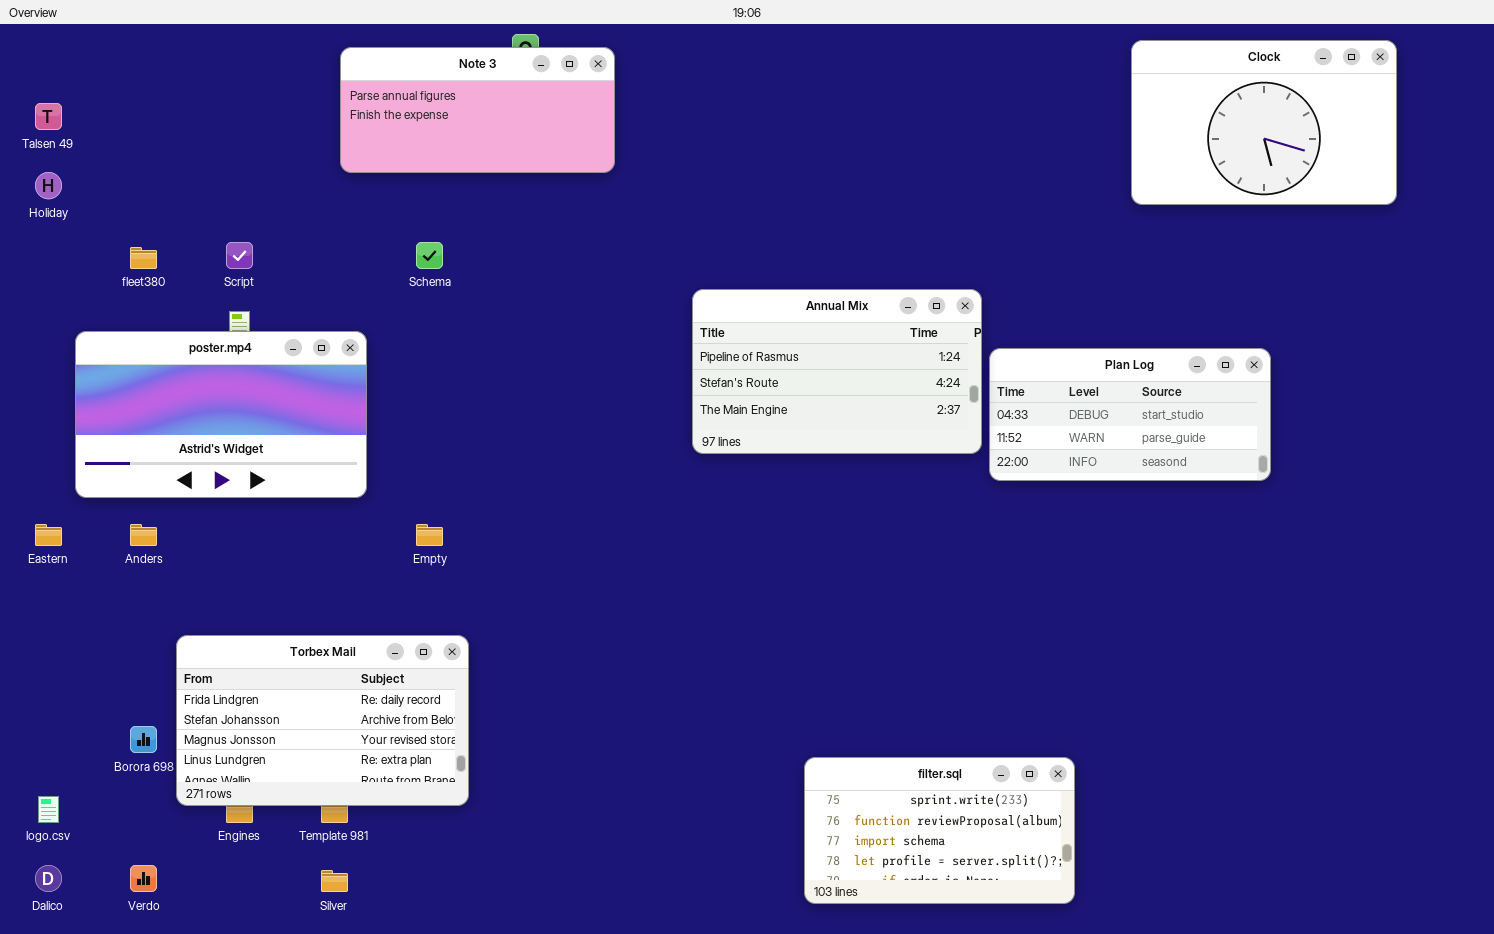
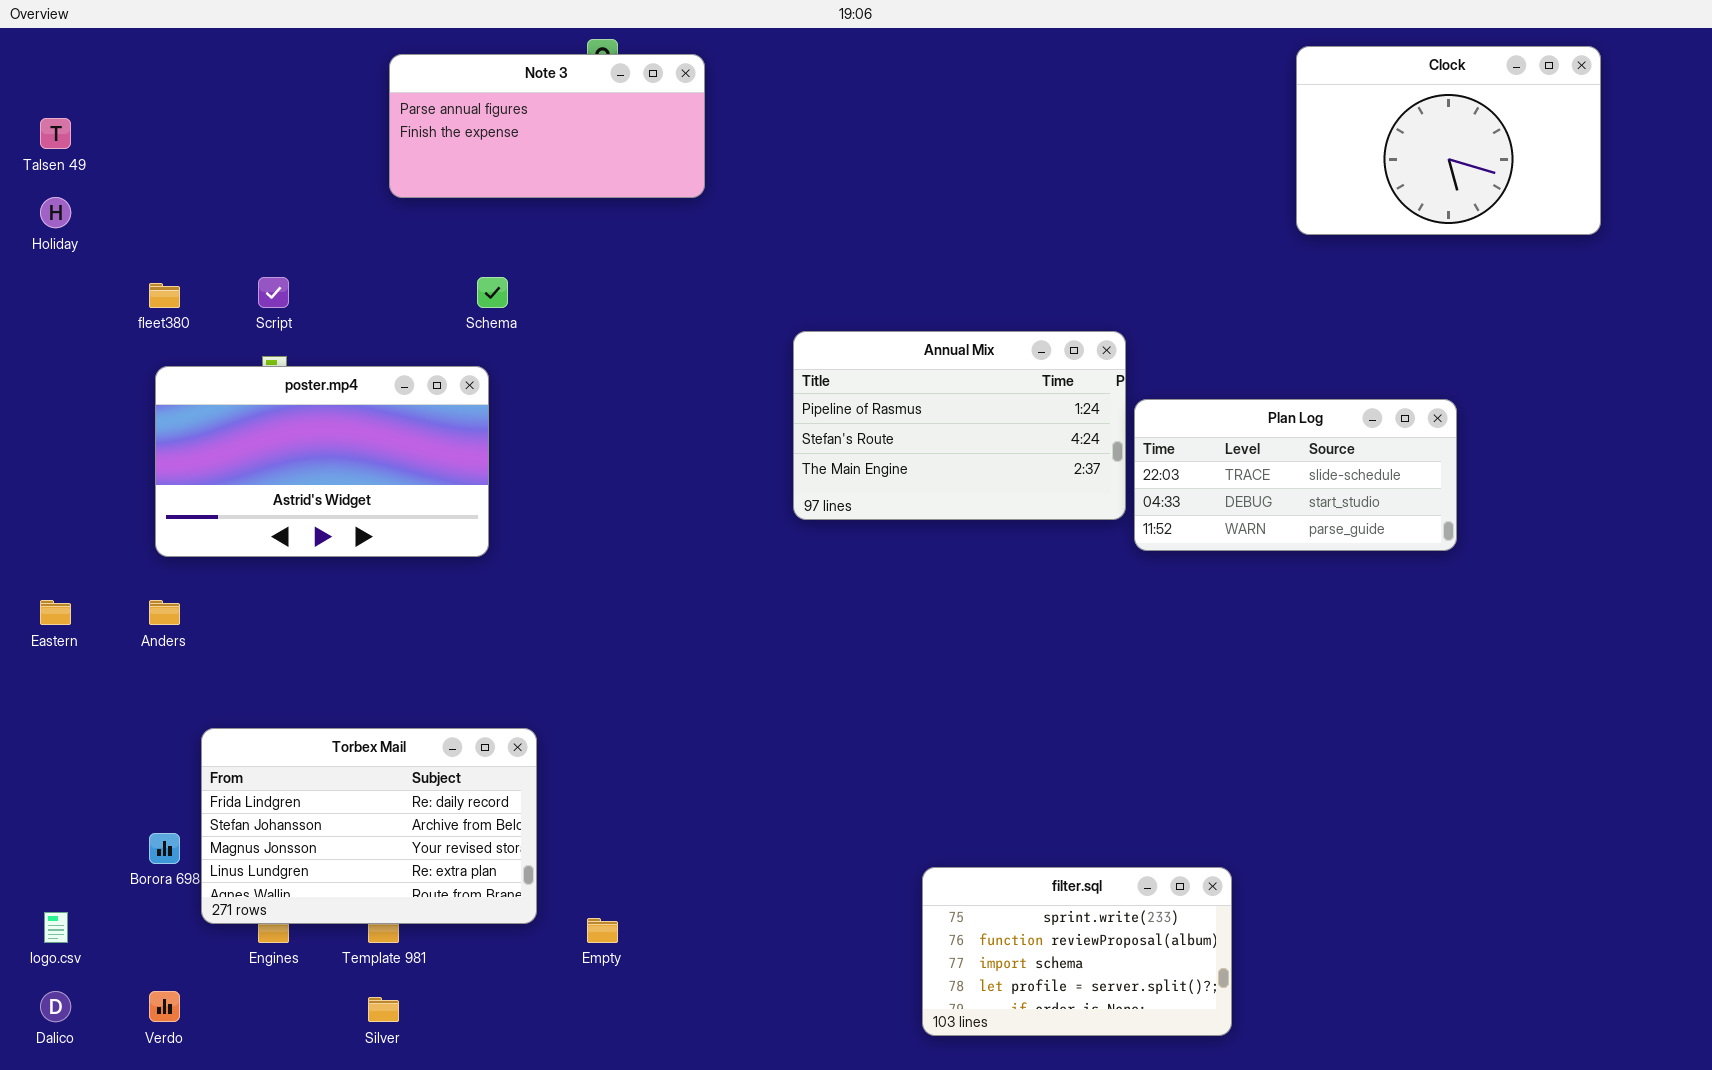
poster.mp4: [75,331,367,498] -> [155,366,489,557], moved
Plan Log: [989,348,1271,481] -> [1134,399,1457,551], scrolled up 1 row
Empty: [416,524,443,546] -> [587,918,618,943], moved

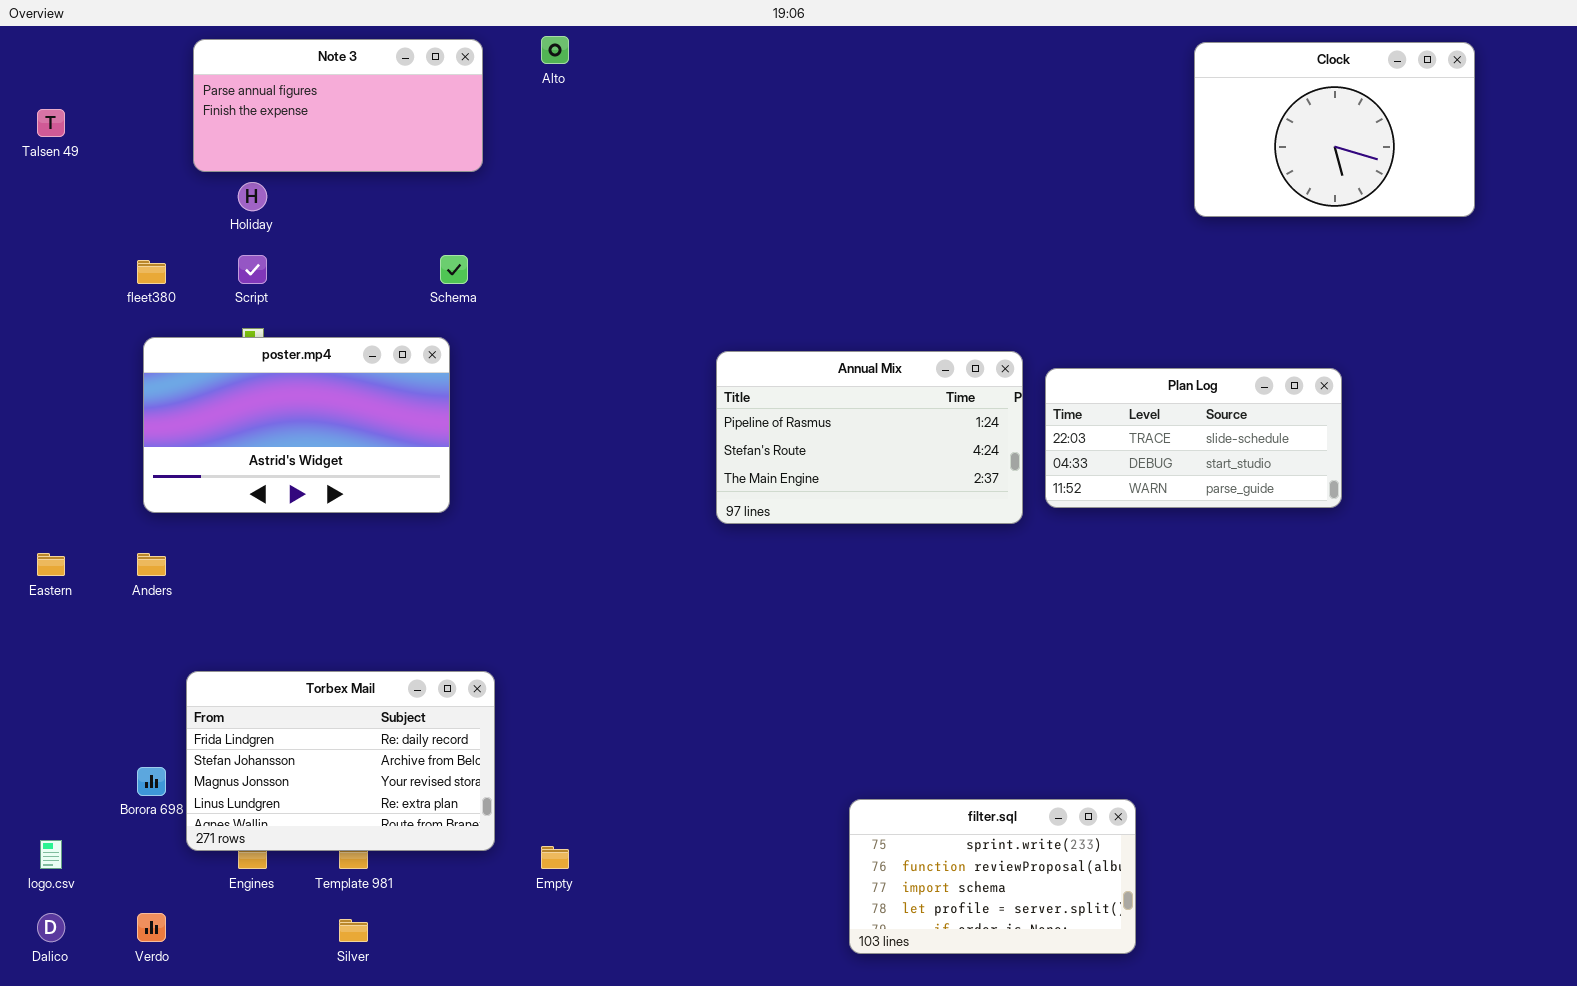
Note 3: [389,54,705,198] -> [193,39,483,172], moved
Holiday: [40,197,71,228] -> [238,182,267,211], moved
Annual Mix: [793,331,1126,520] -> [716,351,1023,524], moved

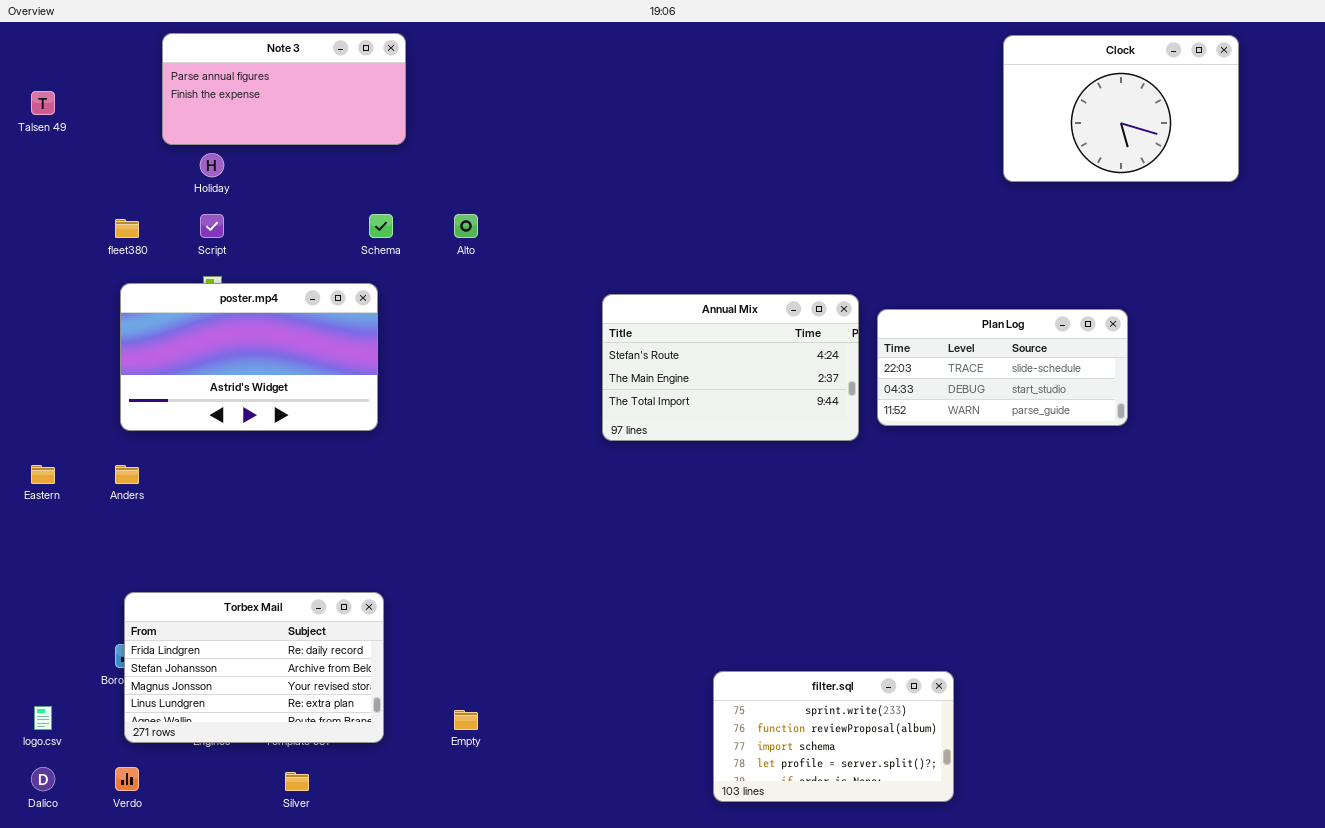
Alto: [541,36,569,64] -> [454,214,478,238], moved
Annual Mix: [716,351,1023,524] -> [602,294,859,441], scrolled down 1 row
Torbex Mail: [186,671,495,851] -> [124,592,384,743], moved

